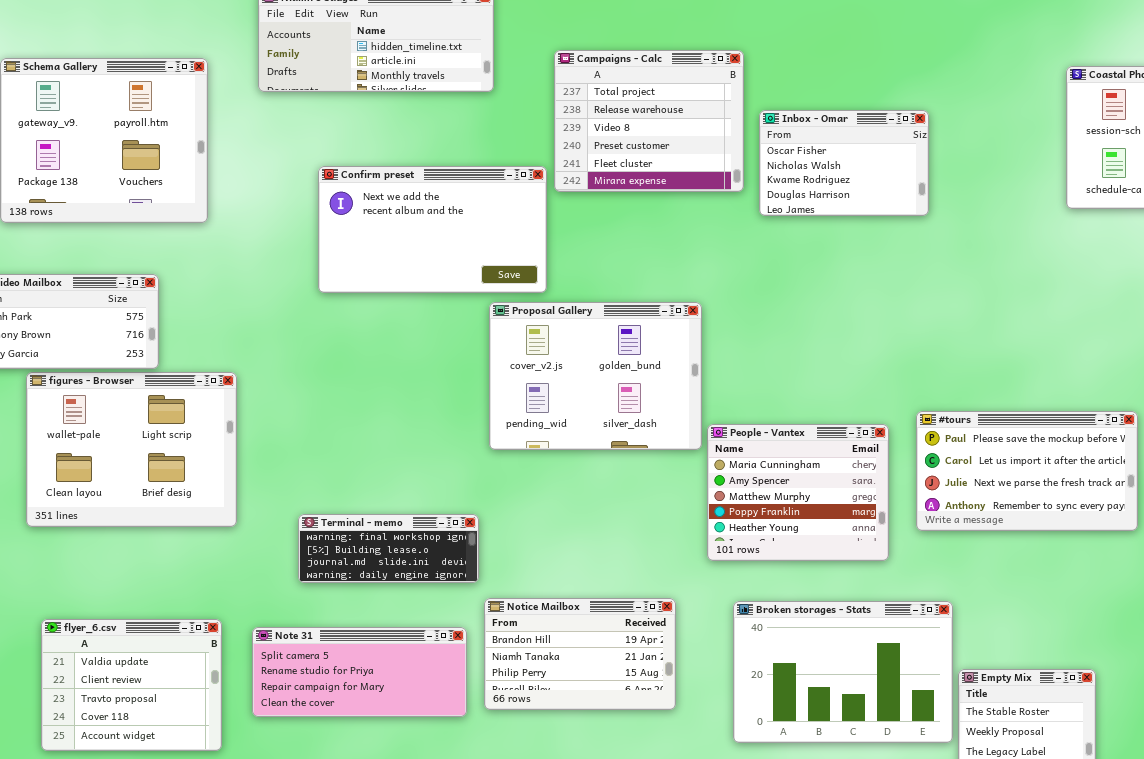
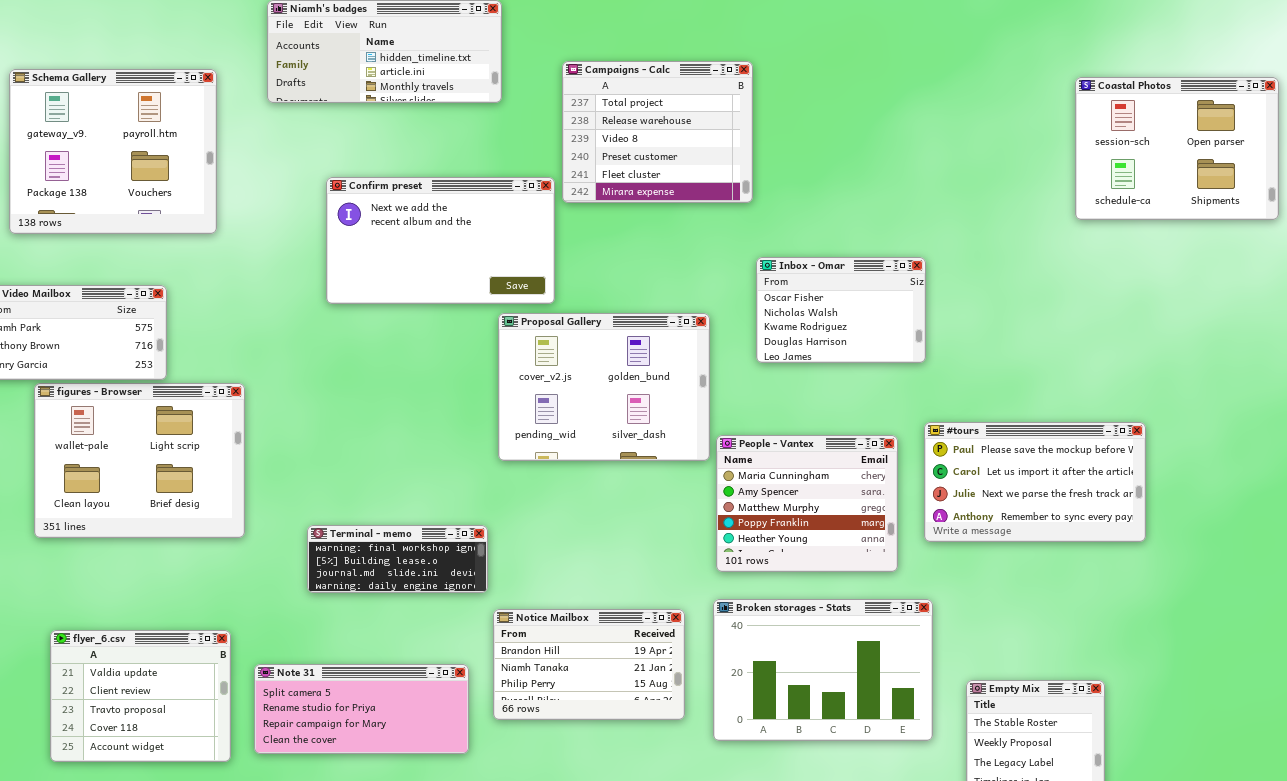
Inbox - Omar: [759,110,929,216] -> [756,257,926,363], moved
Broken storages - Stats: [733,601,953,743] -> [713,599,933,741], moved
Note 31: [252,627,467,717] -> [254,664,469,754], moved

